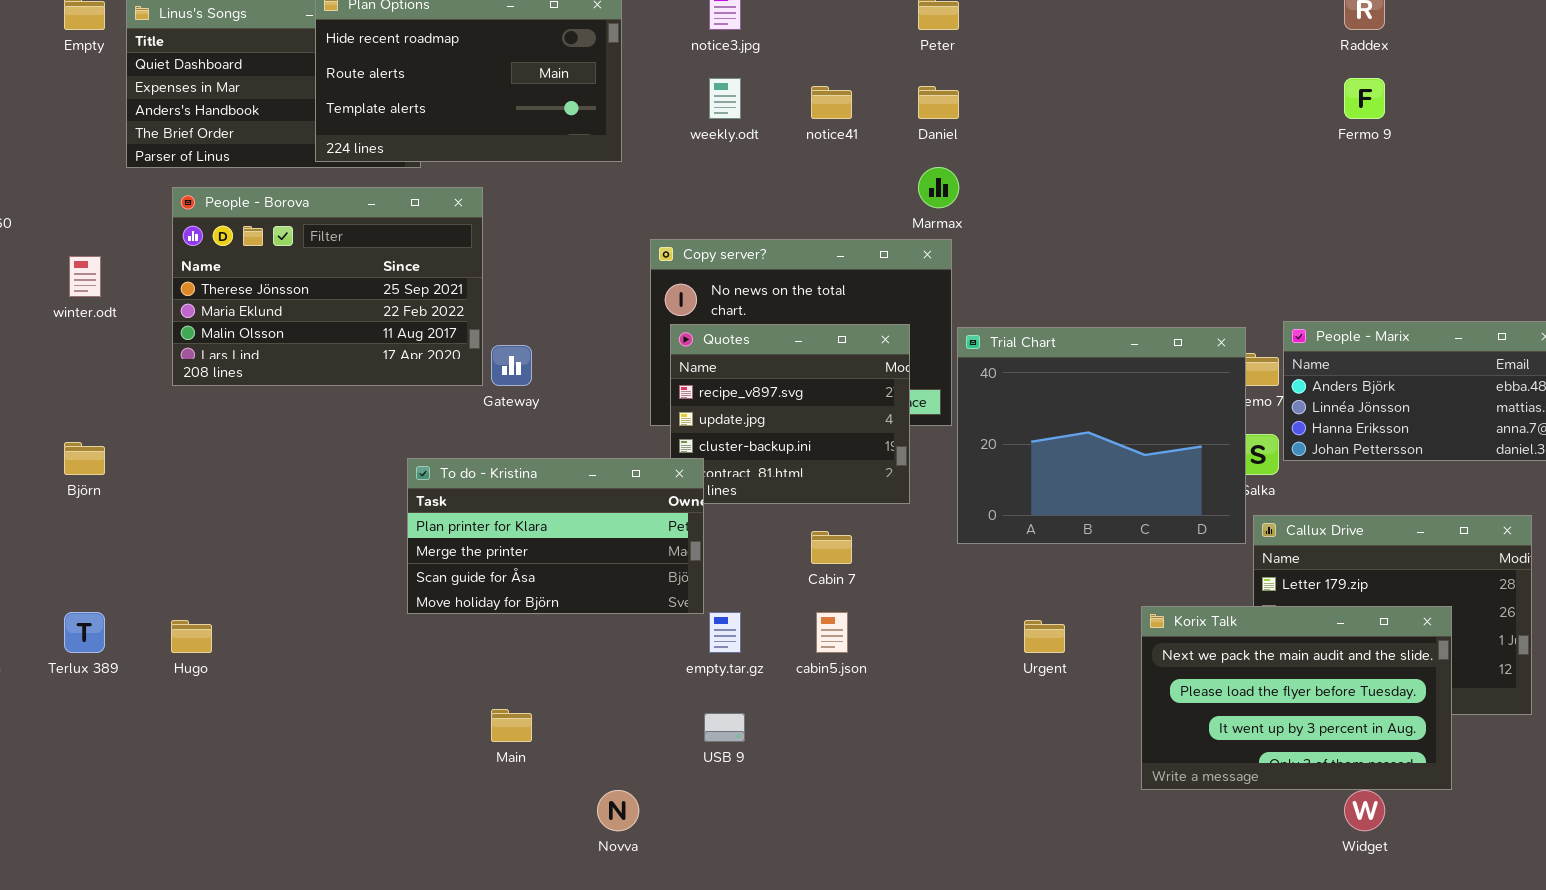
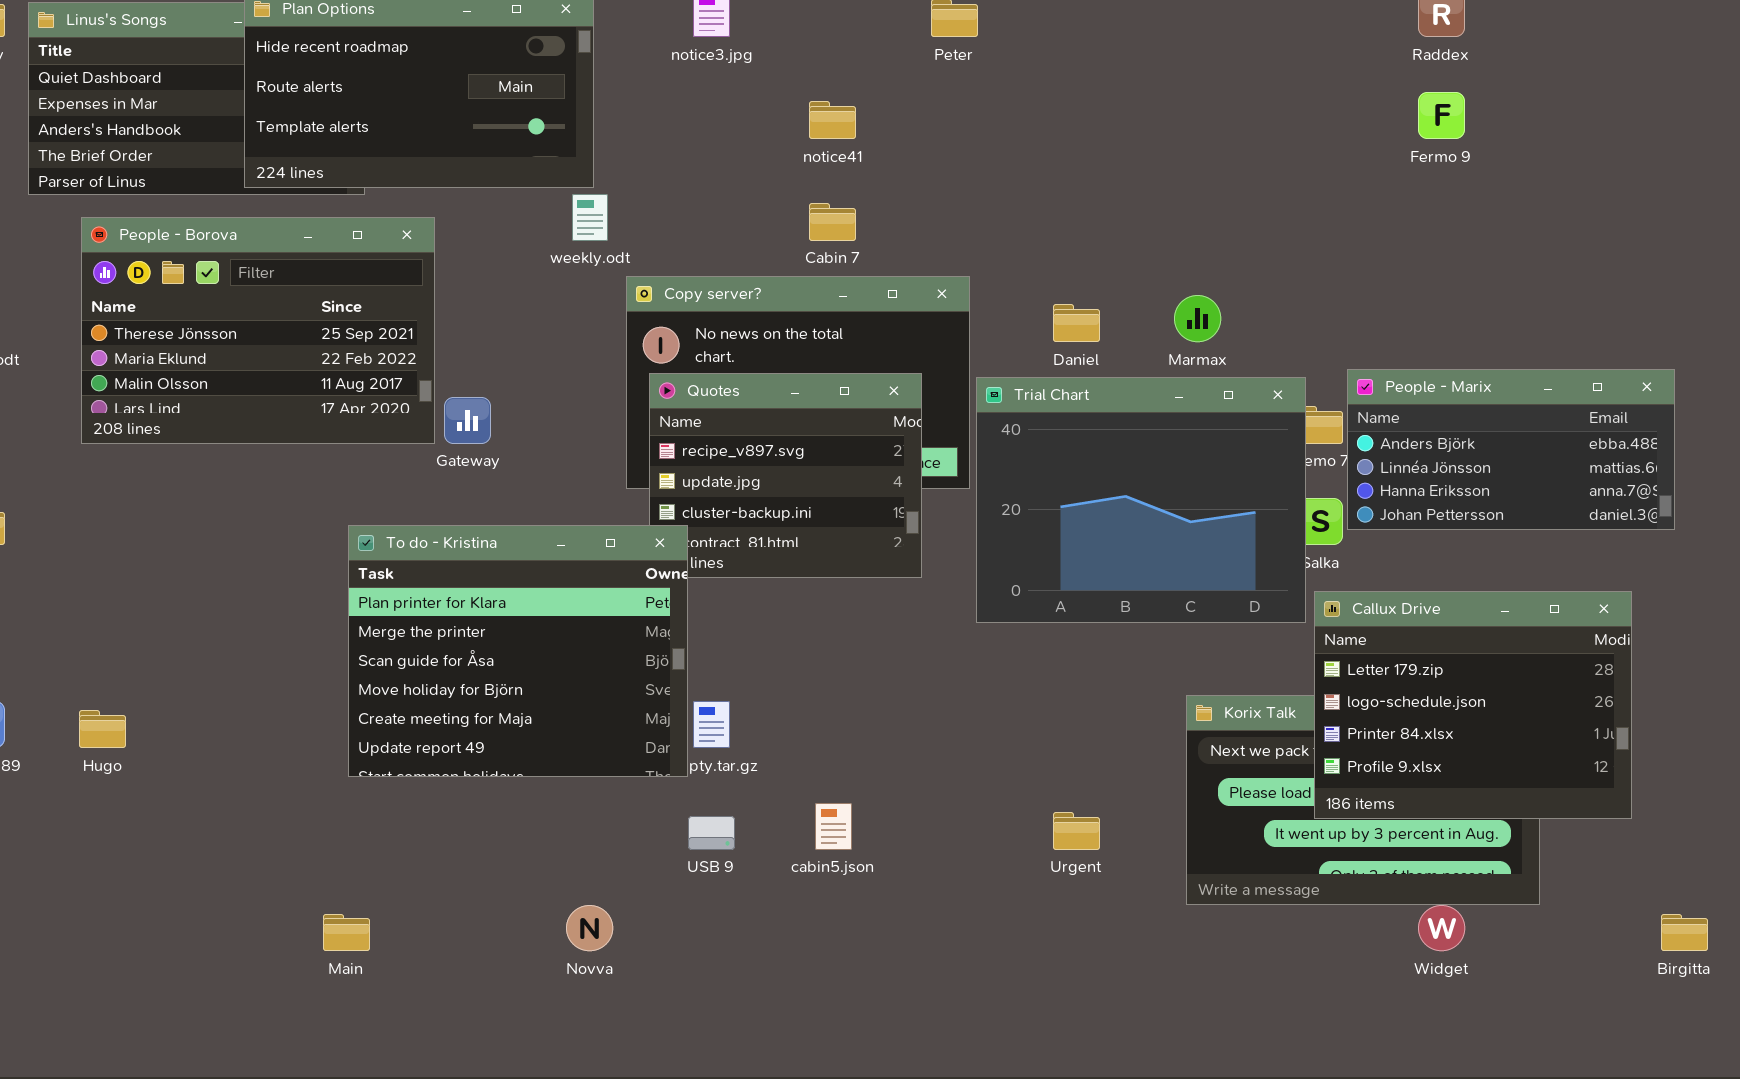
weekly.odt: [709,78,741,119] -> [572,194,608,241], moved
Daniel: [918,86,959,119] -> [1053,304,1100,342], moved
Marmax: [918,167,959,208] -> [1174,295,1221,342], moved
To do - Kristina: [407,458,704,614] -> [348,525,688,777], resized
Callux Drive: [1253,515,1532,715] -> [1314,591,1632,819], raised
Cabin 7: [811,531,852,564] -> [809,203,856,241], moved
cabin5.json: [816,612,848,653] -> [815,803,852,850], moved
Urgent: [1024,620,1065,653] -> [1053,812,1100,850], moved
Main: [491,709,532,742] -> [323,914,370,951], moved

